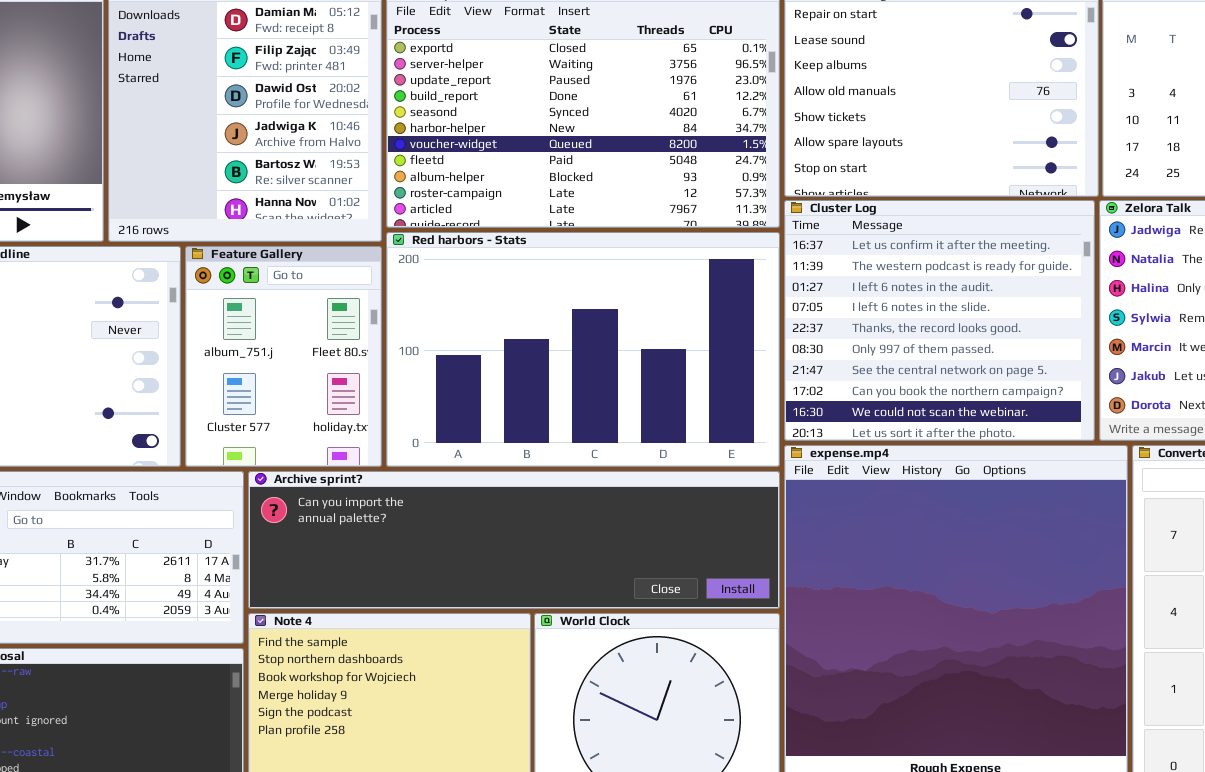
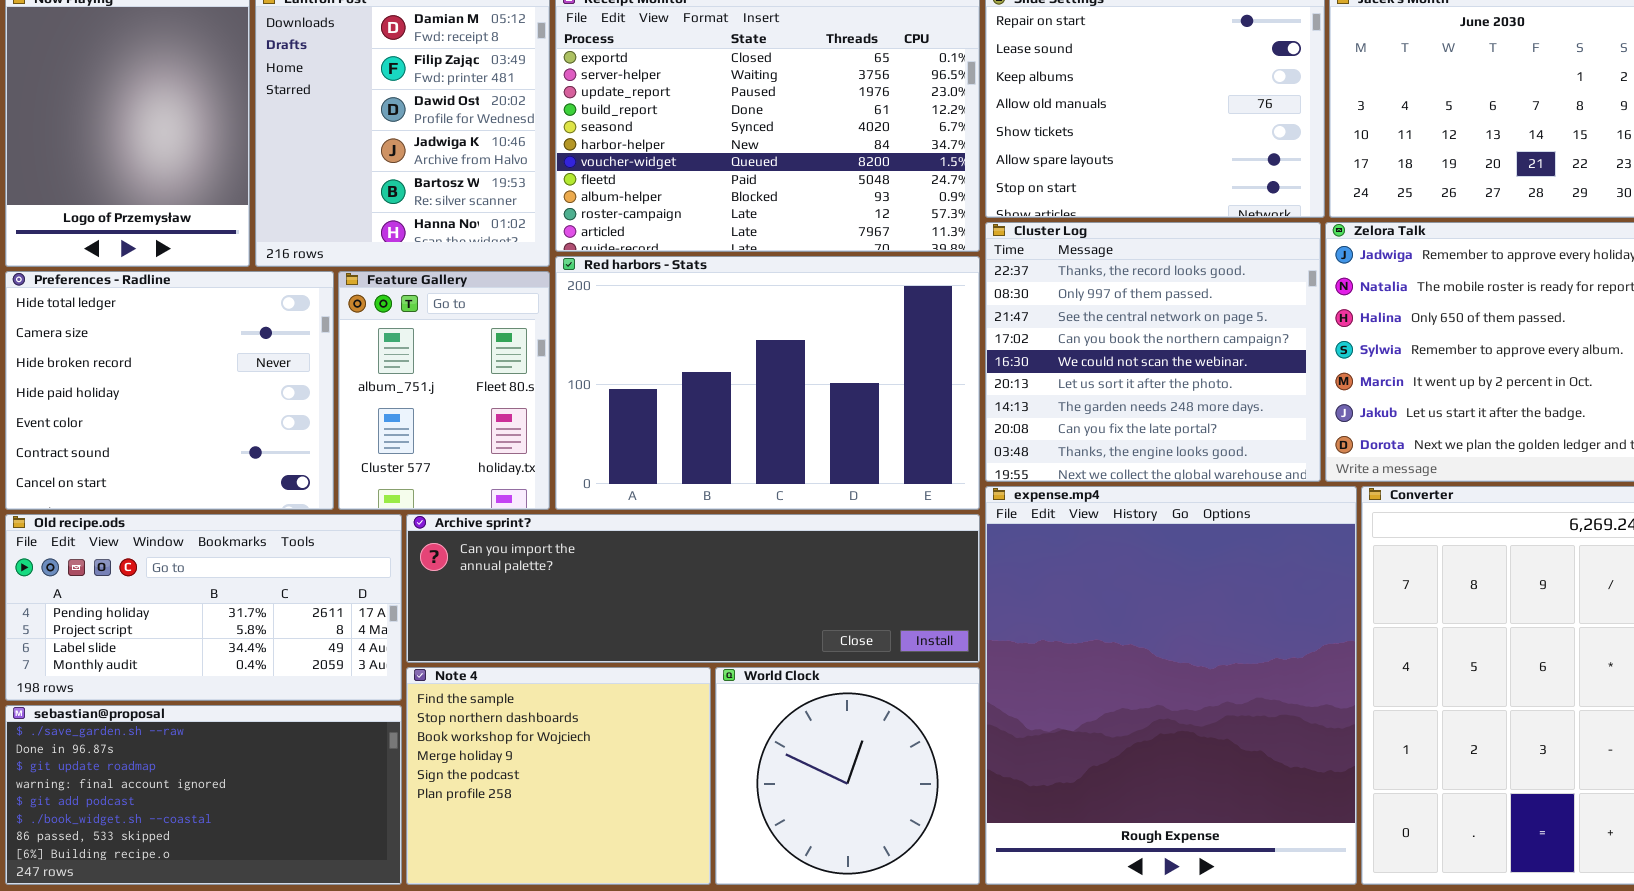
Cluster Log: [784,200,1095,441] -> [985,222,1321,482], scrolled down 4 rows

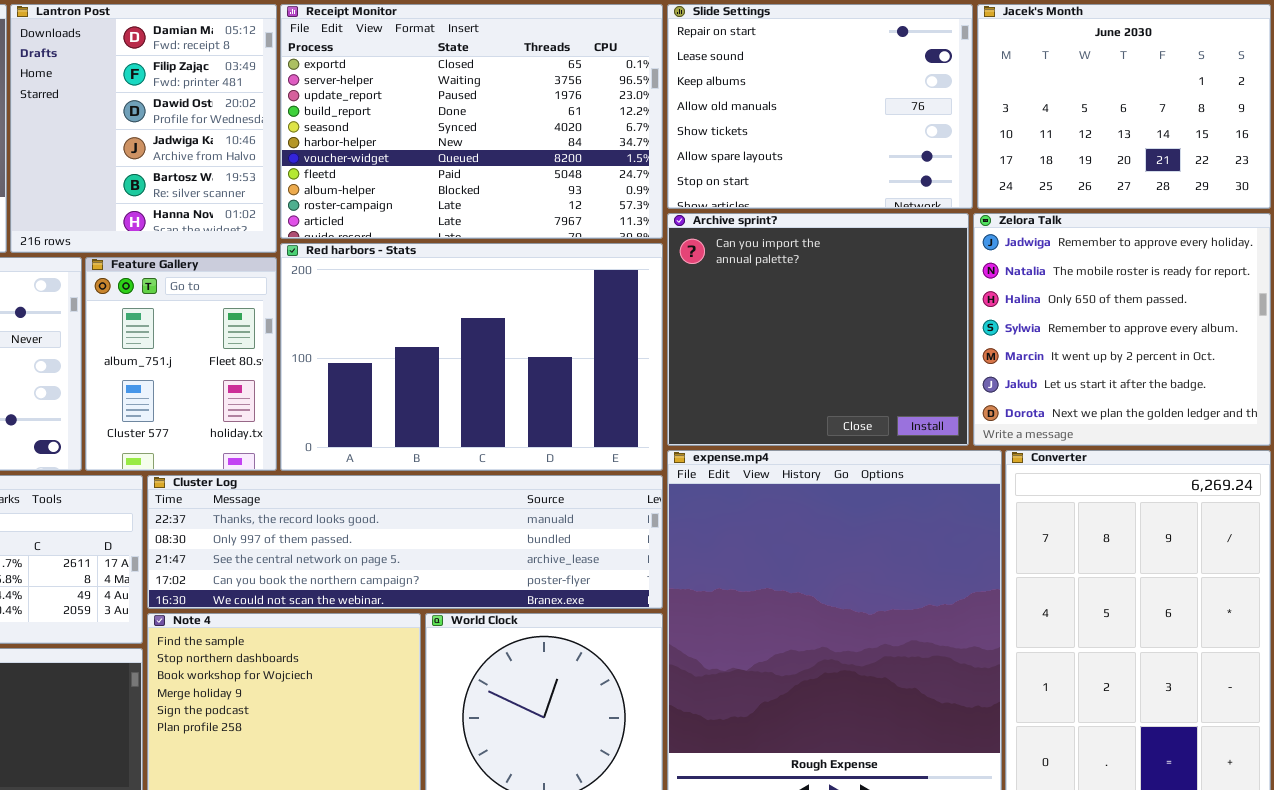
Cluster Log: [985,222,1321,482] -> [147,475,663,609], moved, resized
Archive sprint?: [406,514,980,663] -> [667,213,969,446], moved, resized

